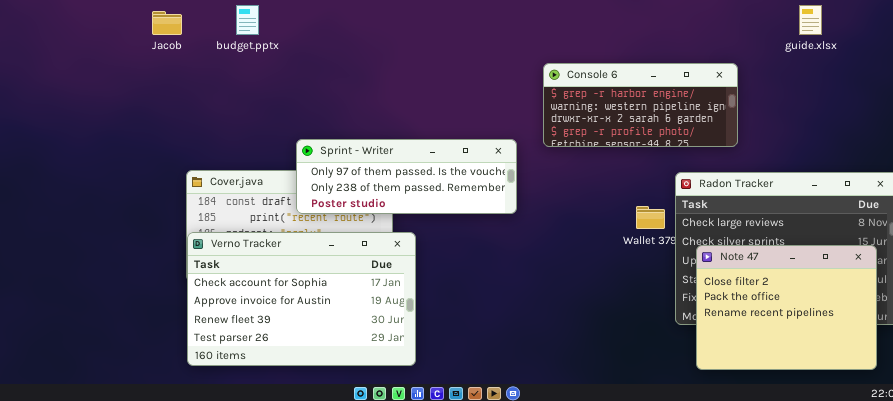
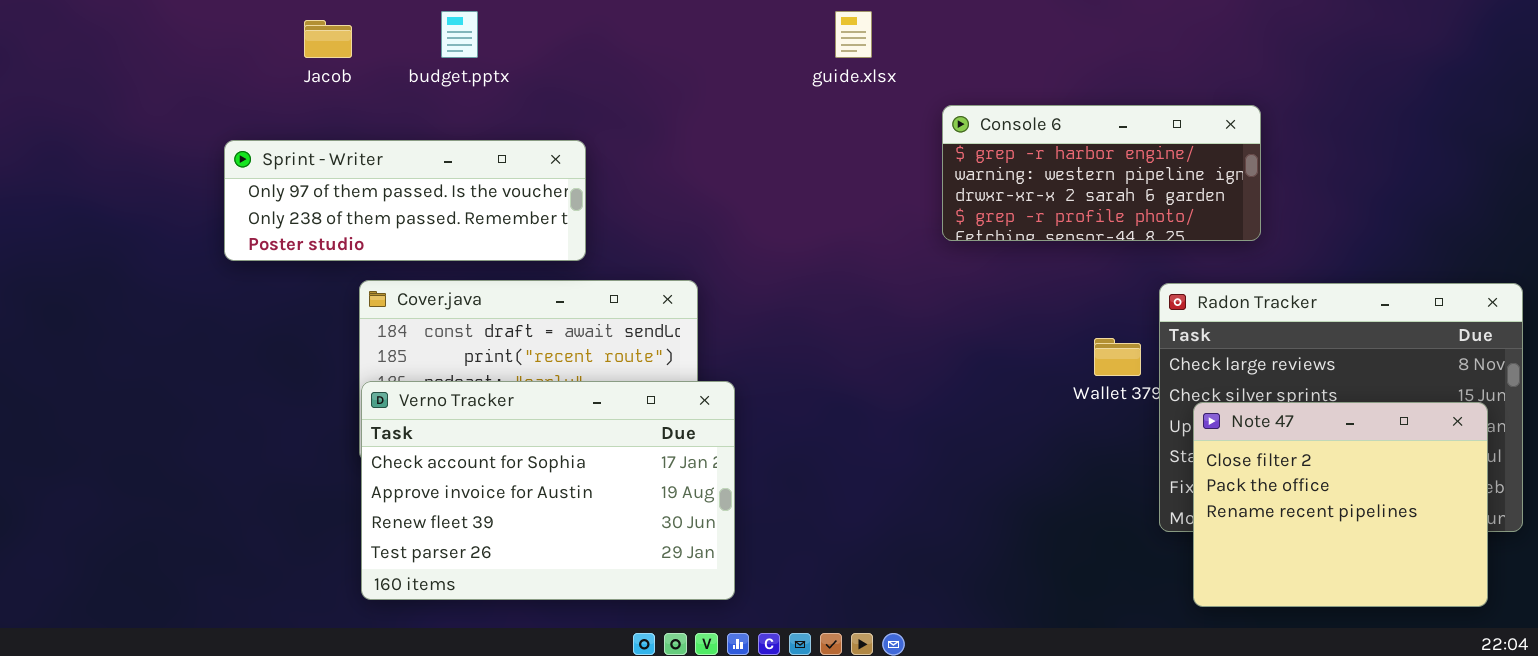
guide.xlsx: [799,5,822,35] -> [835,11,872,58], moved
Sprint - Writer: [296,139,517,214] -> [224,140,586,261], moved

